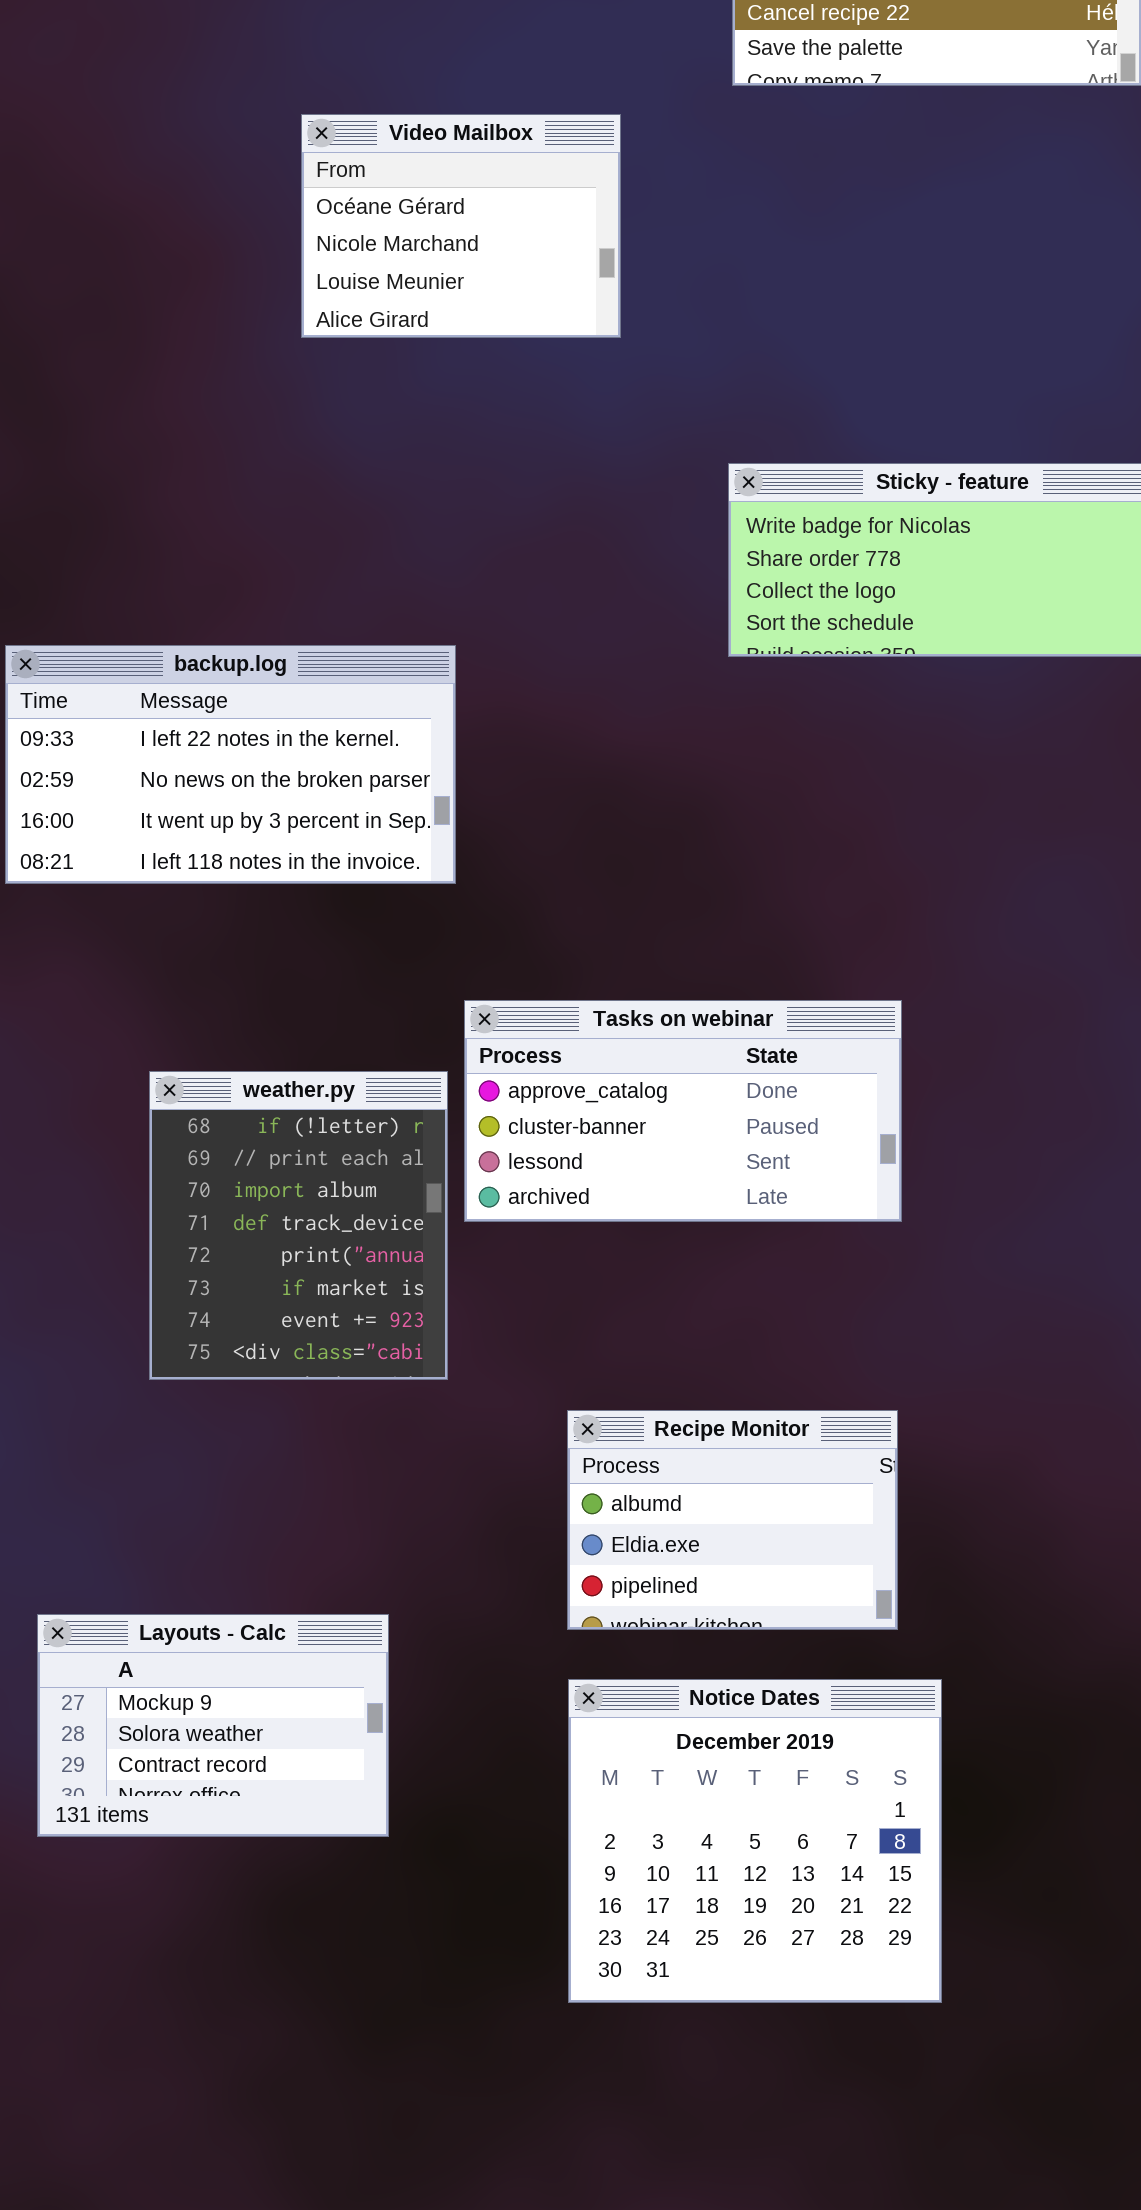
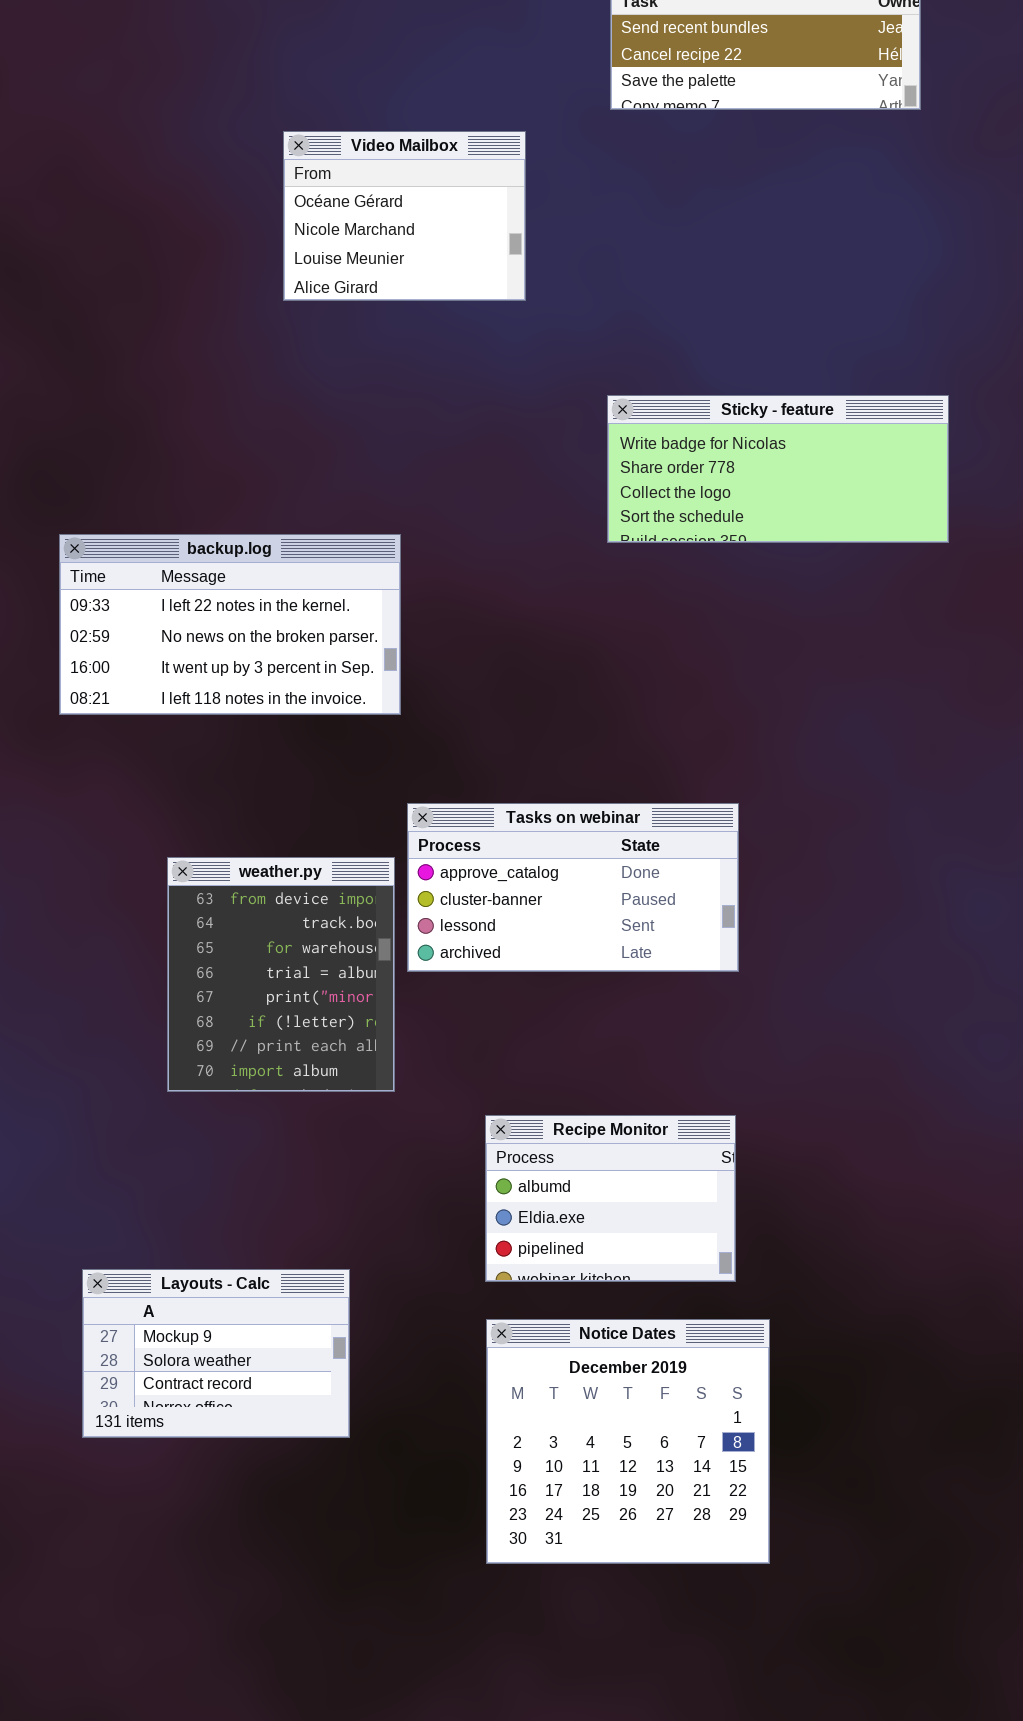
weather.py: [149,1071,448,1380] -> [167,857,395,1092], scrolled up 5 rows

